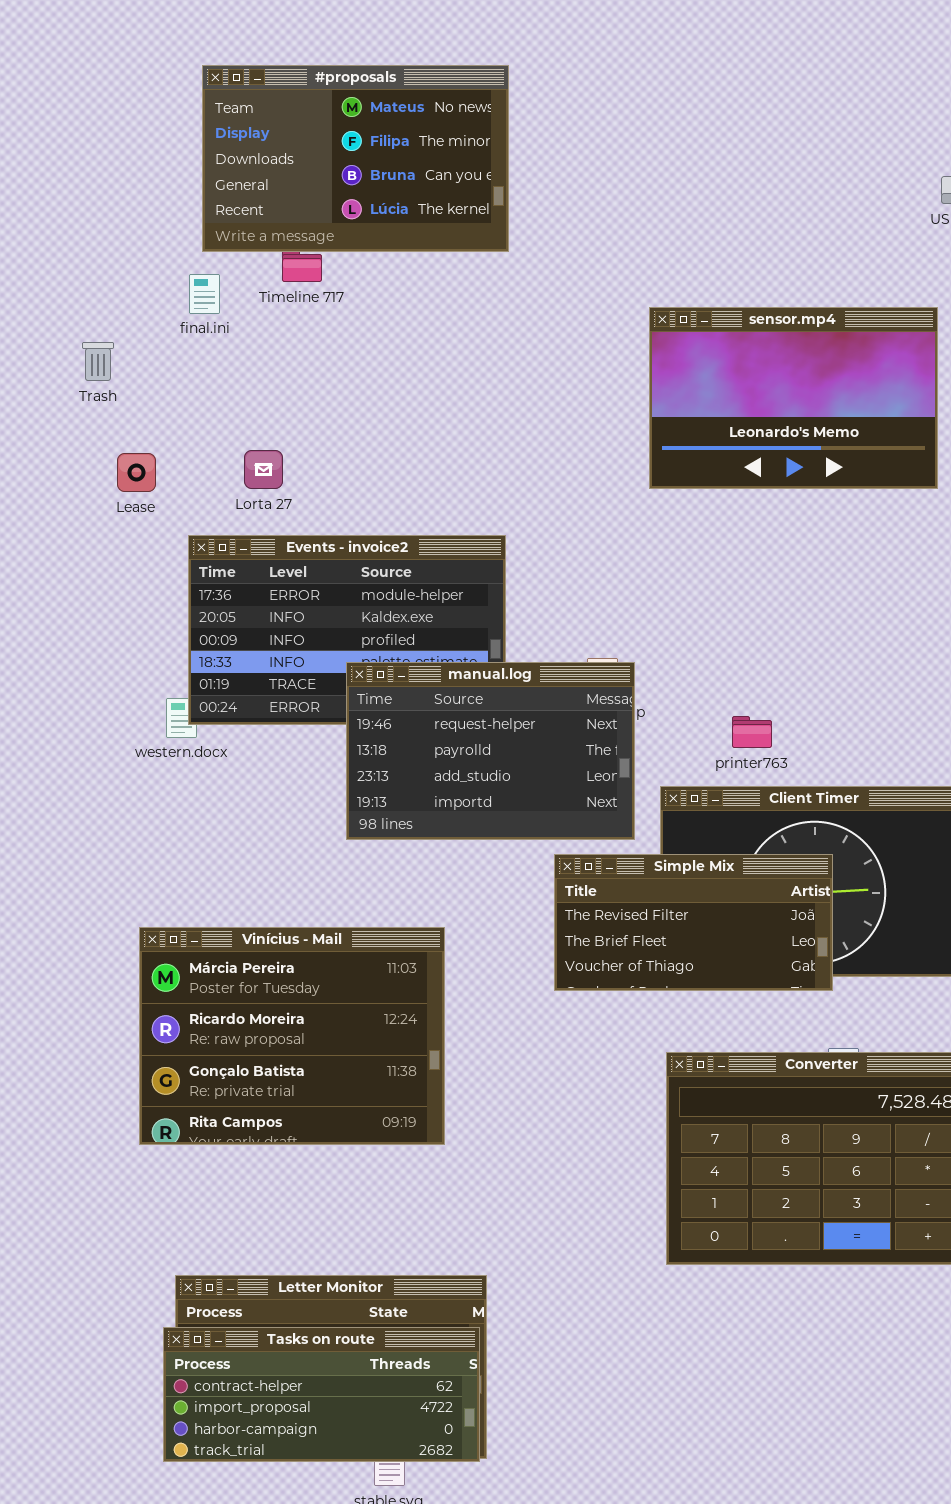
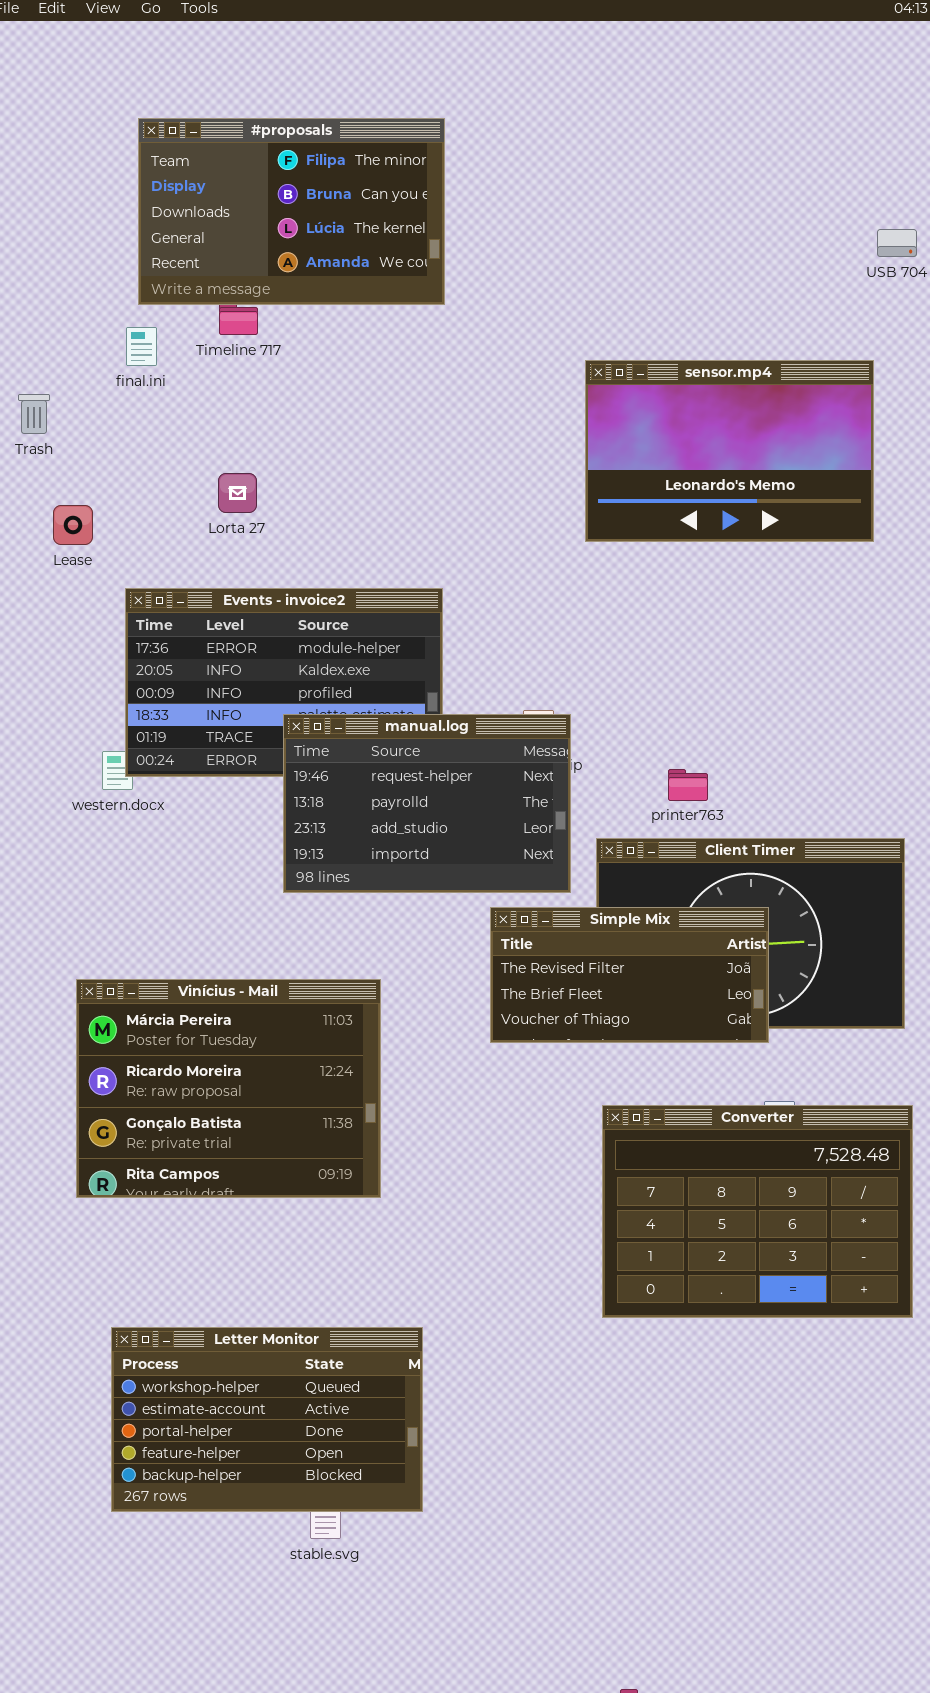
#proposals: [202,65,509,252] -> [138,118,445,305], scrolled down 1 row
Lorta 27: [244,450,283,489] -> [218,473,257,513], moved
Tasks on route: [163,1327,480,1462] -> none, closed

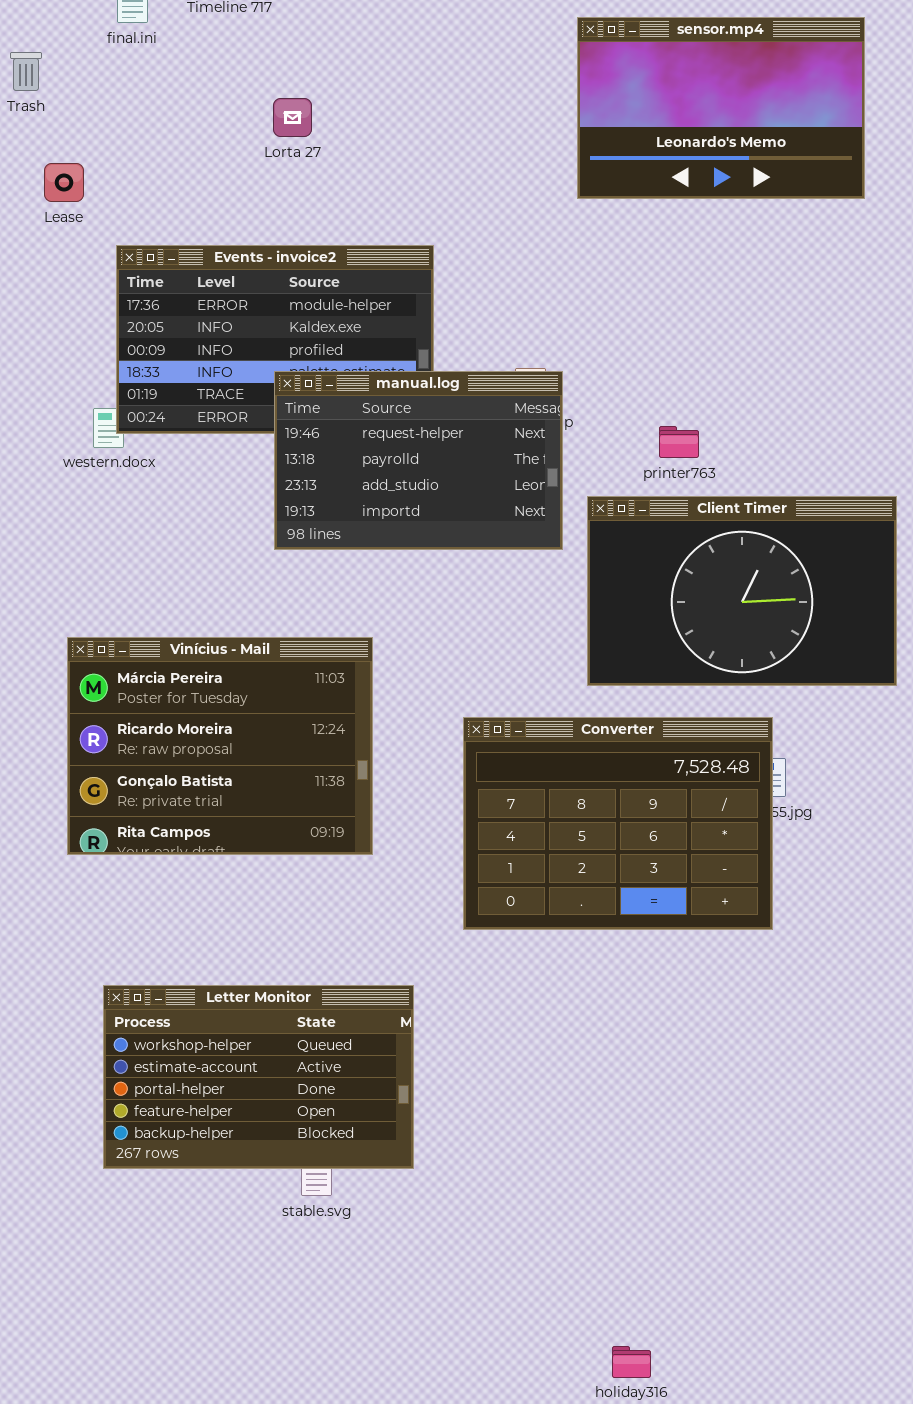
Lorta 27: [218,473,257,513] -> [273,98,312,137], moved
Simple Mix: [490,907,769,1043] -> none, closed
Converter: [602,1105,913,1318] -> [463,717,773,930], moved

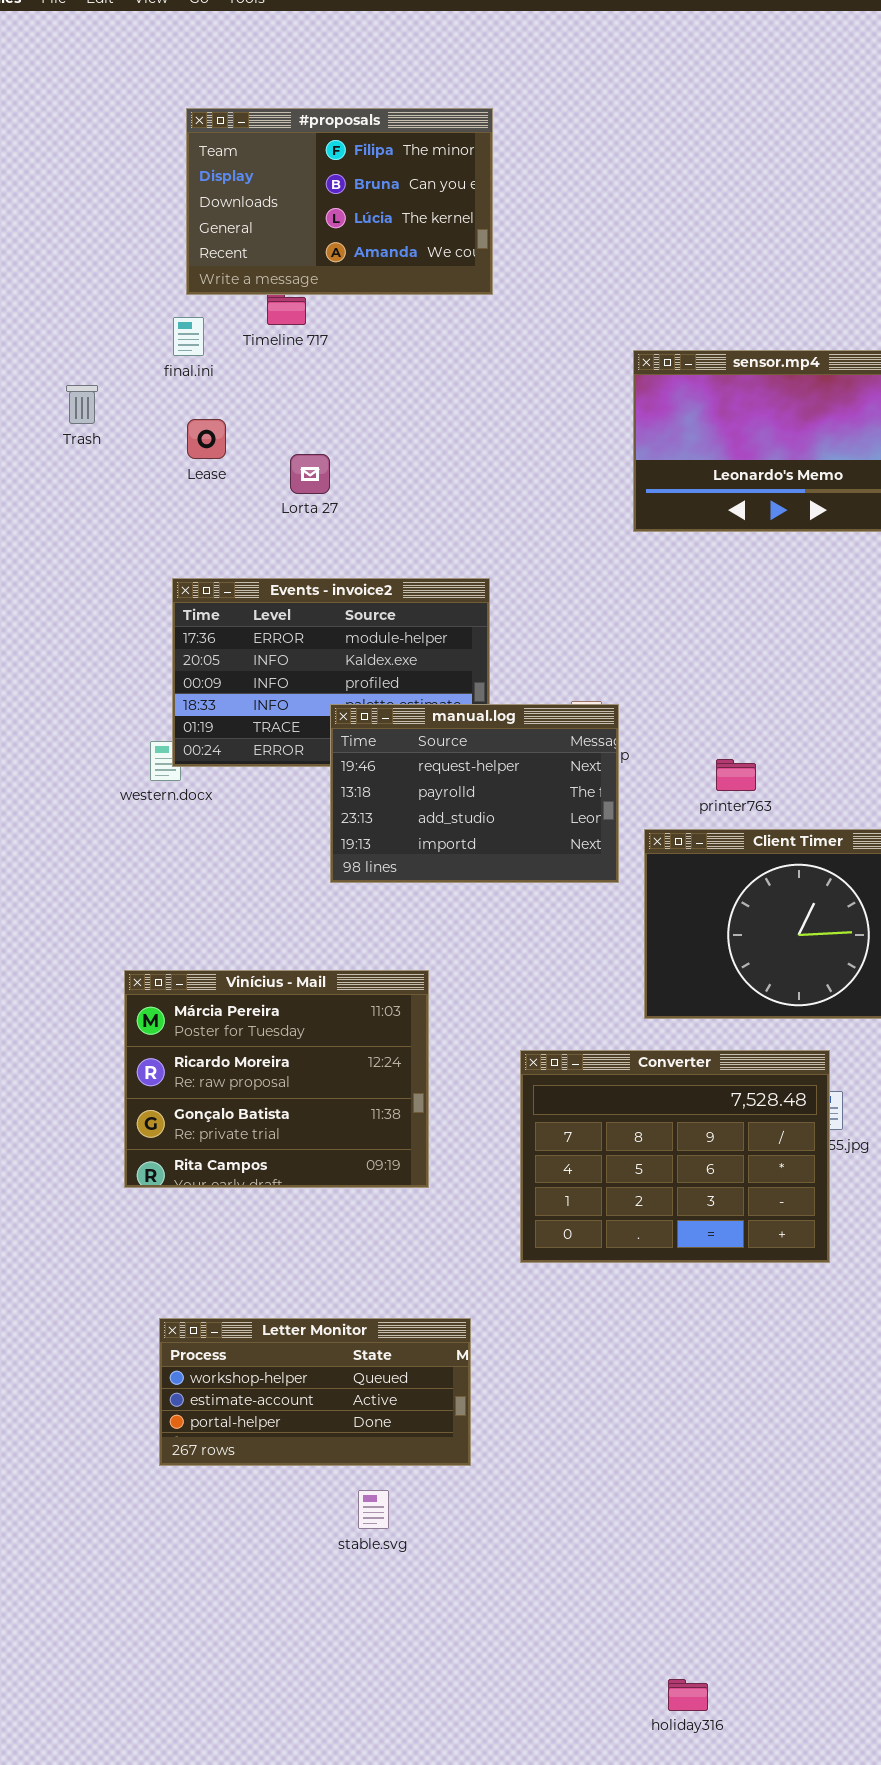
Lorta 27: [273,98,312,137] -> [290,454,330,494], moved
Lease: [44,163,84,202] -> [187,419,226,459], moved
Letter Monitor: [103,985,414,1169] -> [159,1318,471,1466], resized

